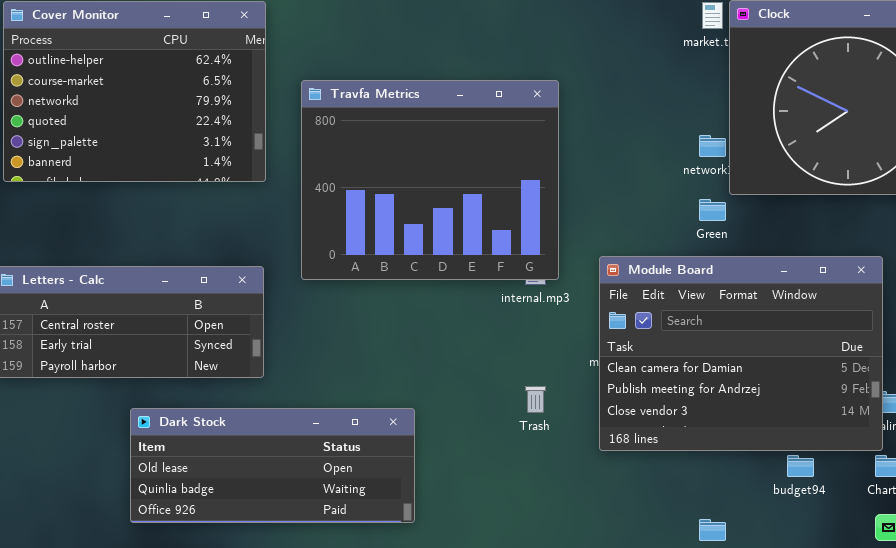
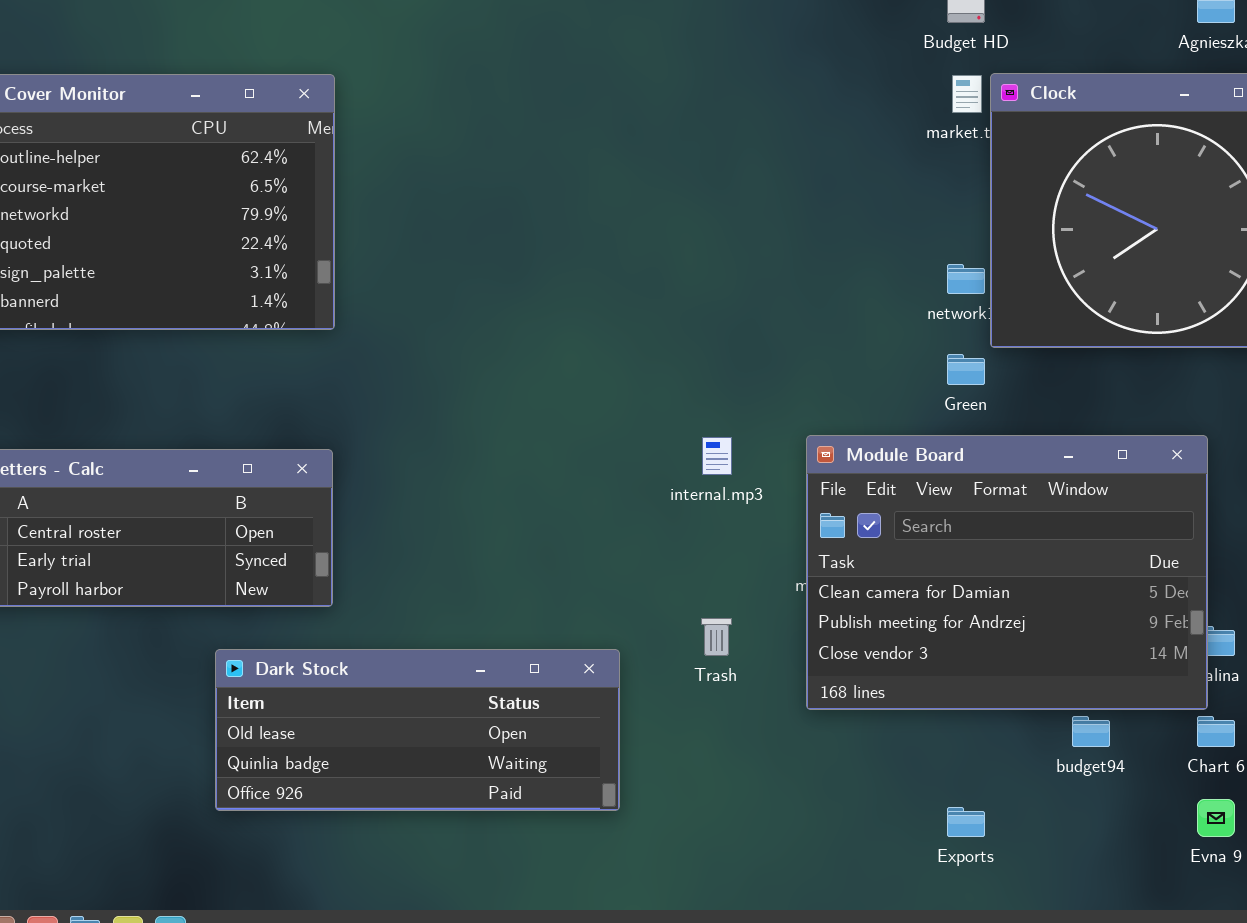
Travfa Metrics: [301,80,559,280] -> none, closed
Dark Stock: [130,408,415,523] -> [215,649,620,811], moved

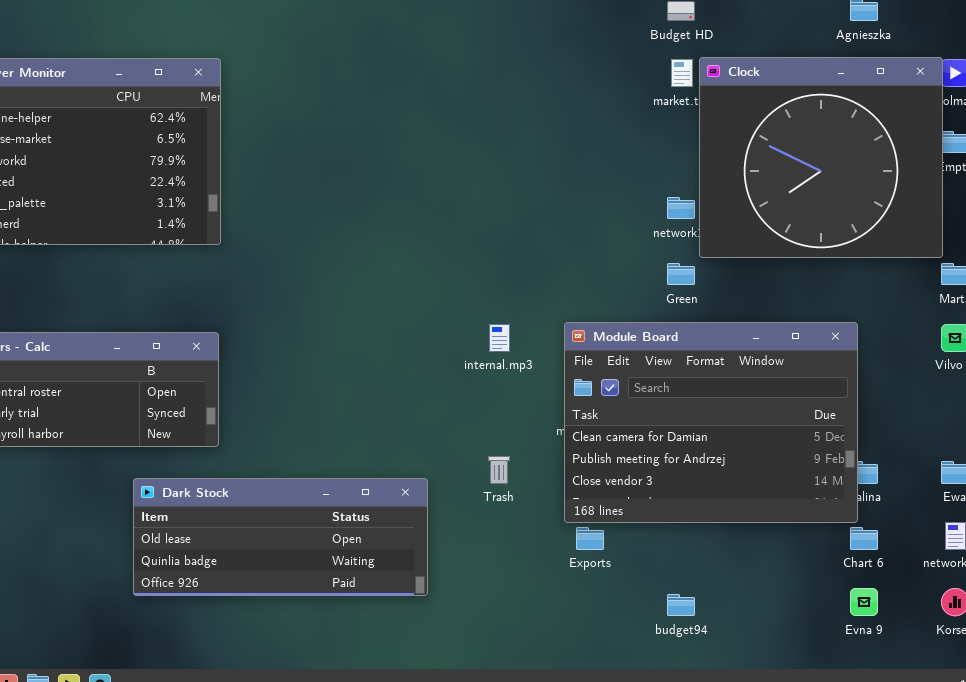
budget94: [1072,716,1110,747] -> [667,594,695,616], moved
Exports: [947,807,985,837] -> [576,527,604,550], moved

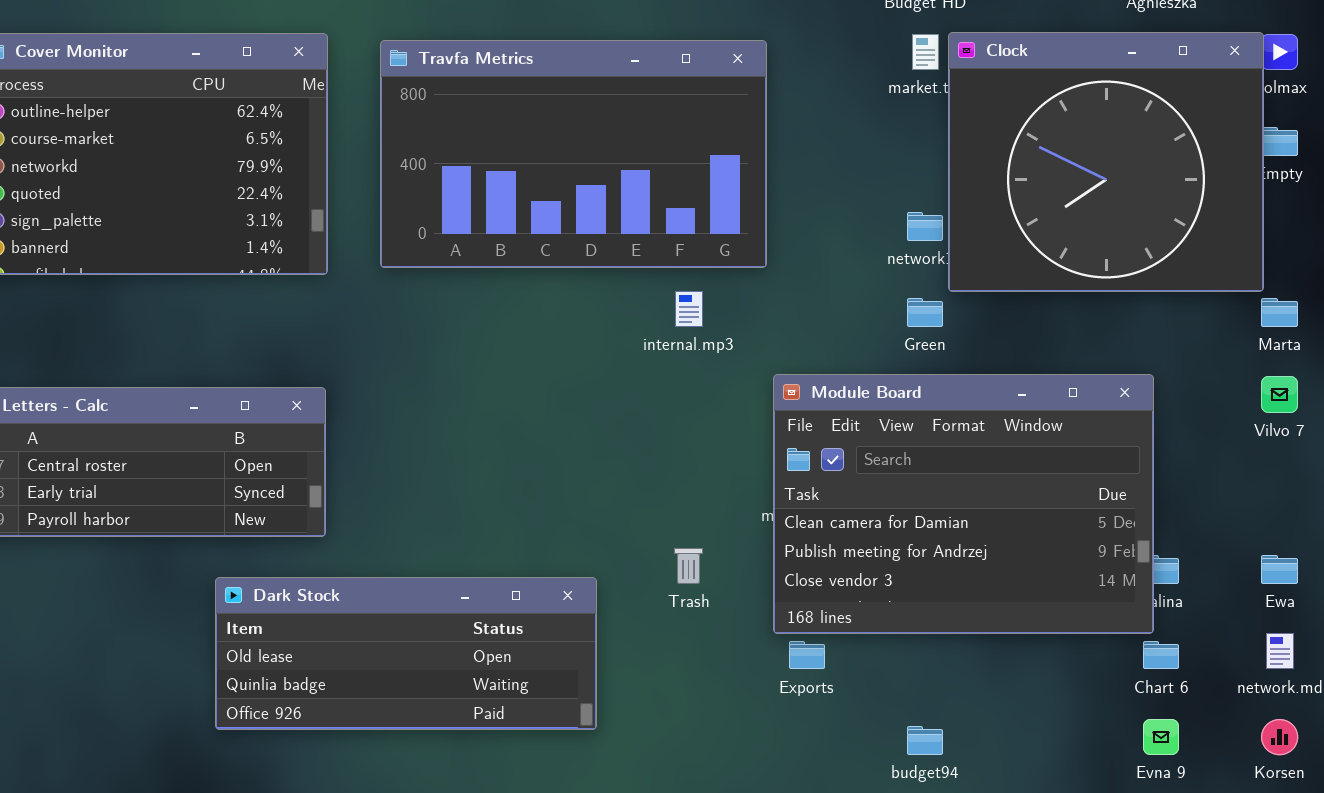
Travfa Metrics: none -> [380,40,767,268], opened
internal.mp3: [489,324,510,352] -> [675,291,703,327], moved

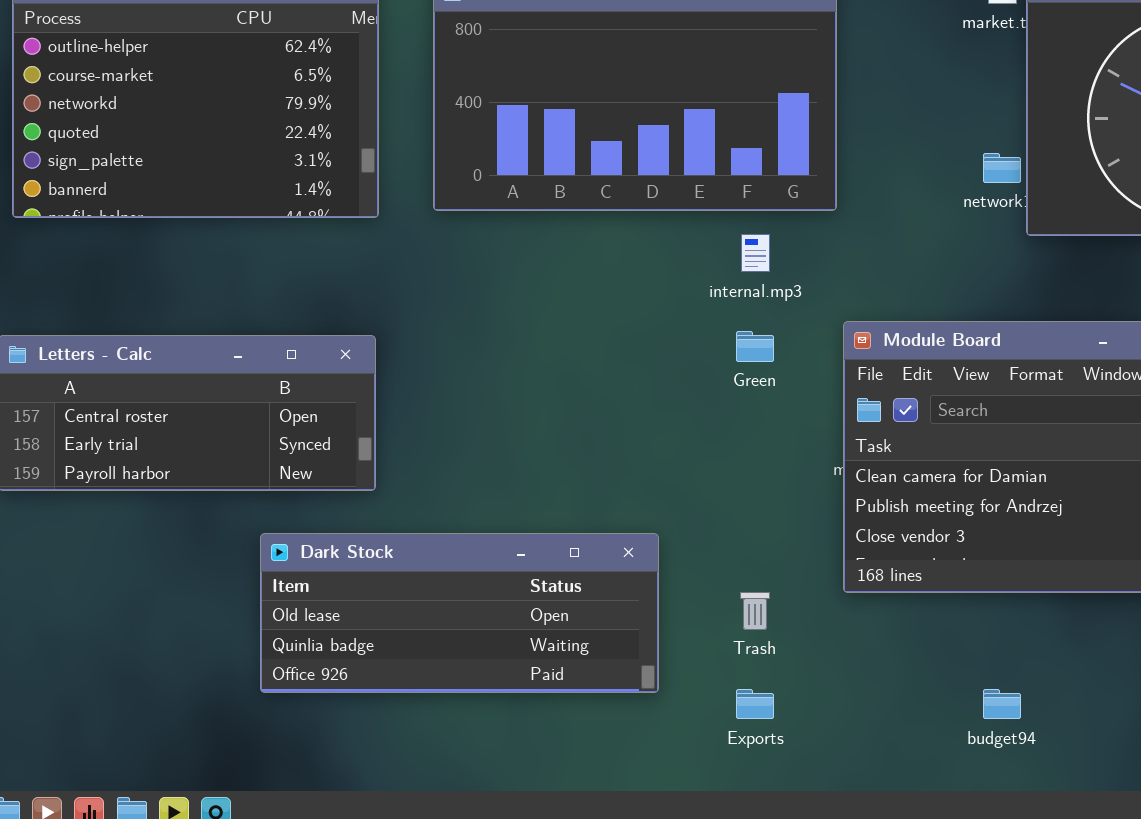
Green: [907,298,943,327] -> [736,331,774,362], moved
Trash: [674,548,703,584] -> [740,592,770,630], moved
Exports: [789,641,825,669] -> [736,689,774,719], moved

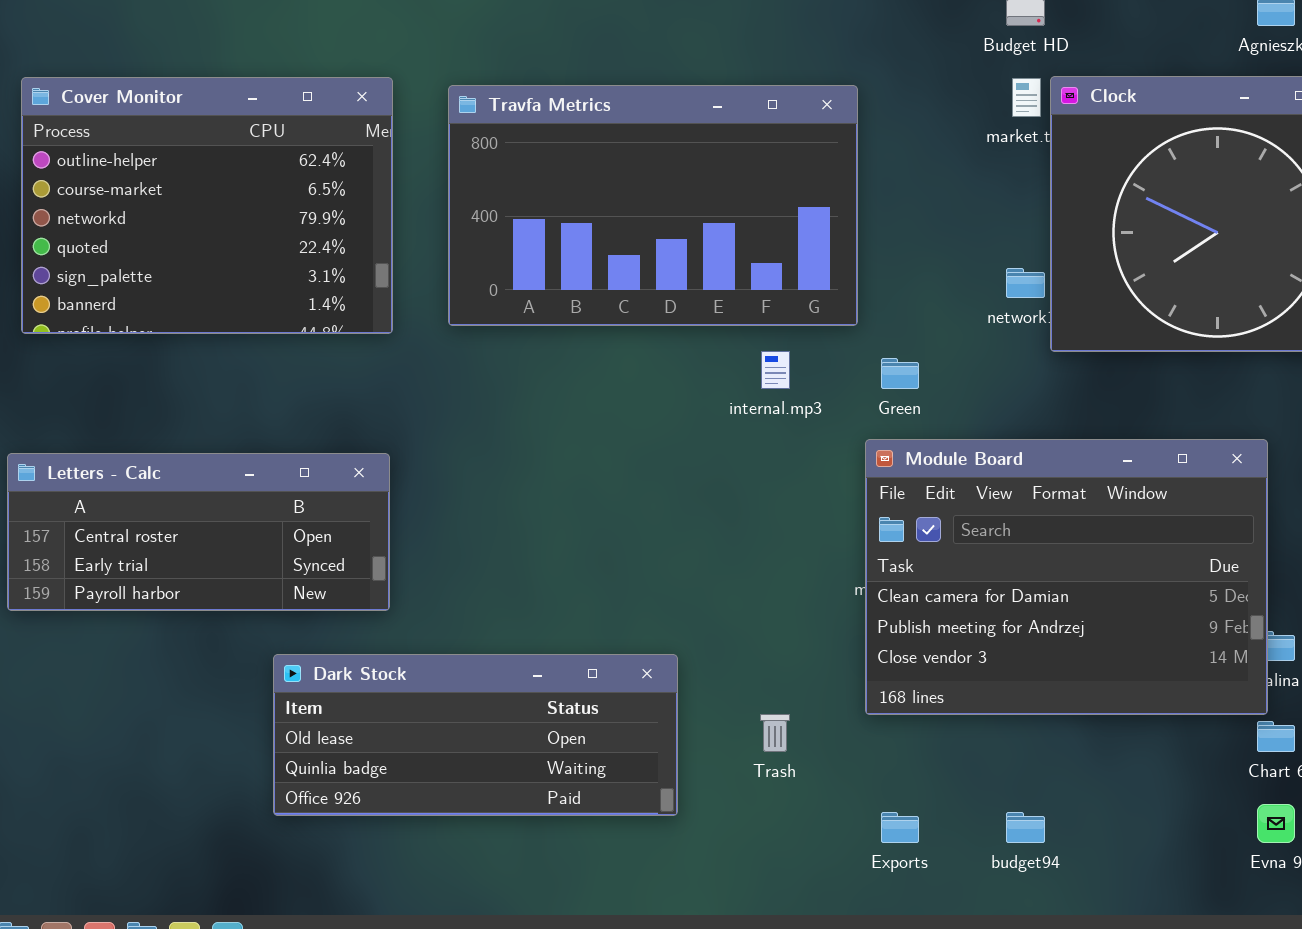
Green: [736,331,774,362] -> [881,358,919,389], moved
Exports: [736,689,774,719] -> [881,812,919,843], moved

